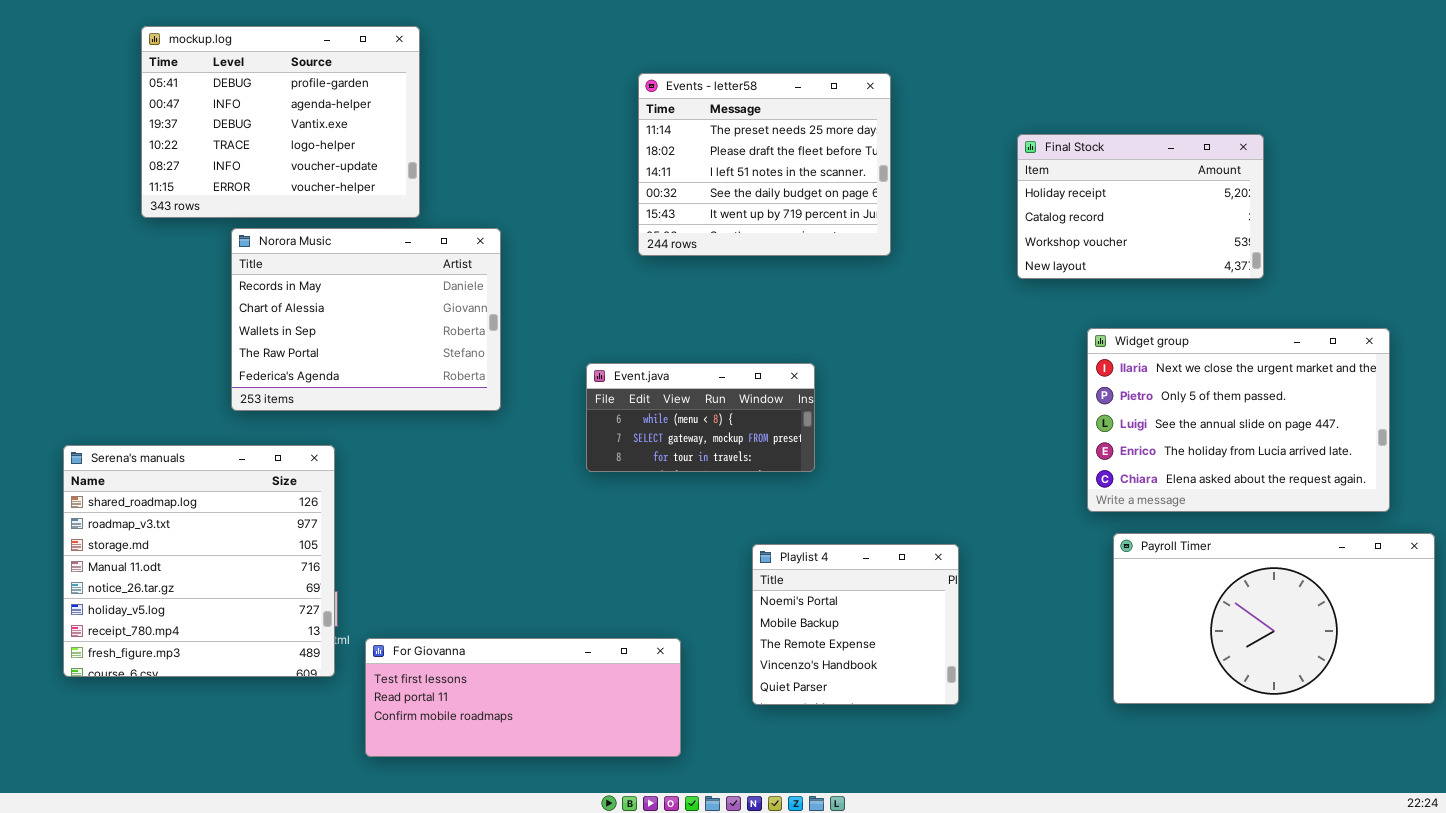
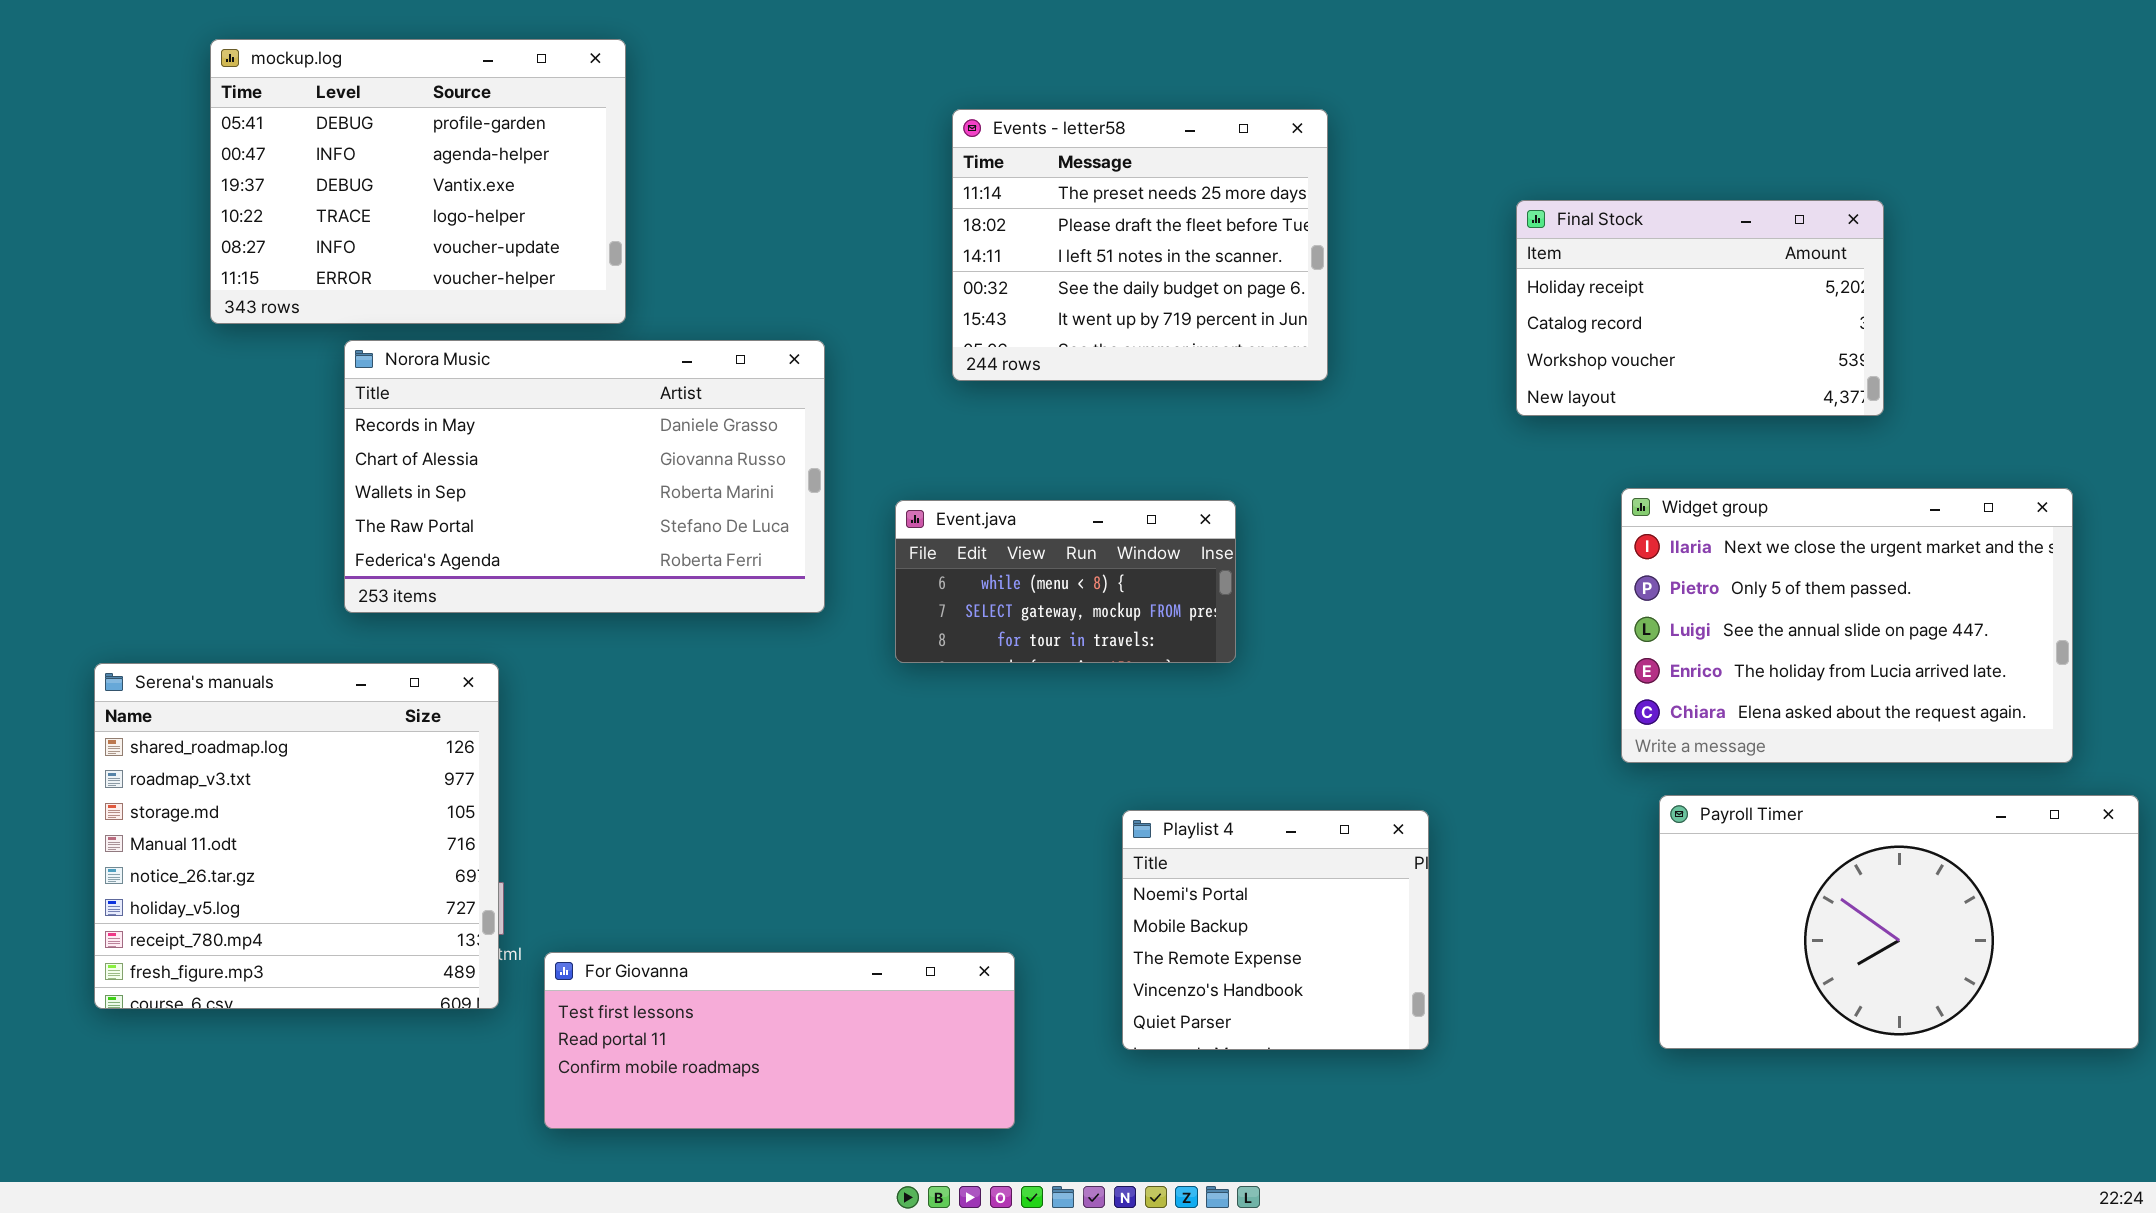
Norora Music: [231,228,501,411] -> [344,340,825,613], resized
Event.java: [586,363,815,472] -> [895,500,1236,663], moved

